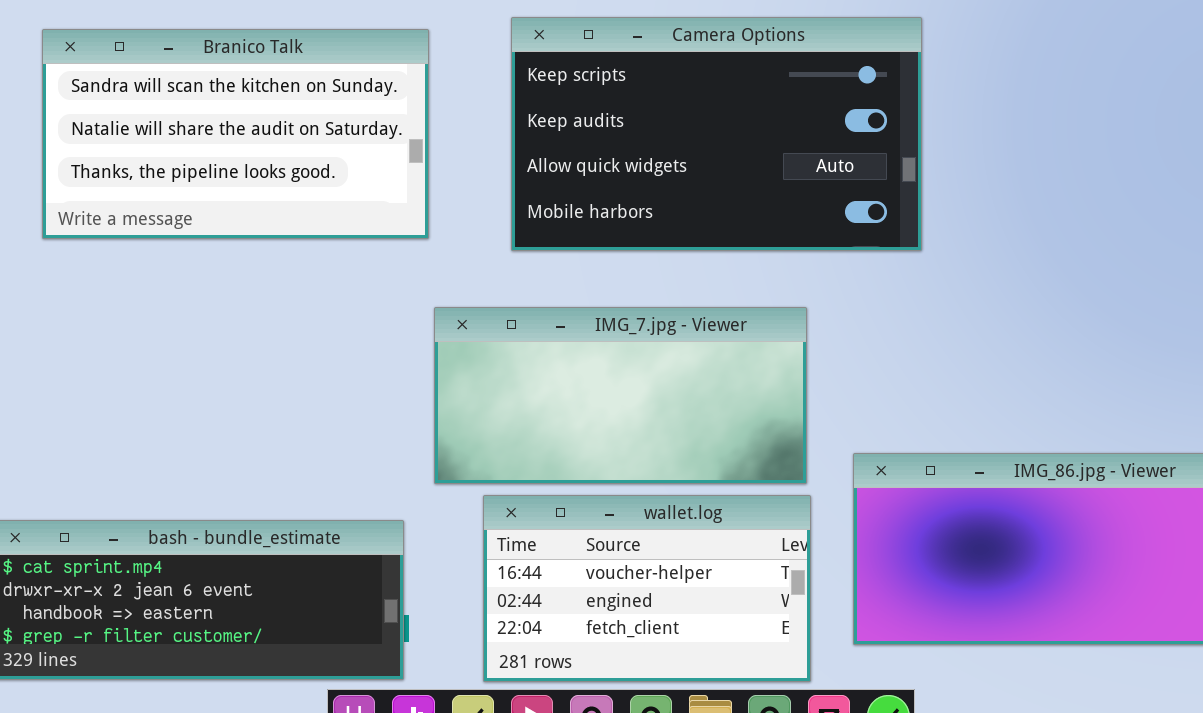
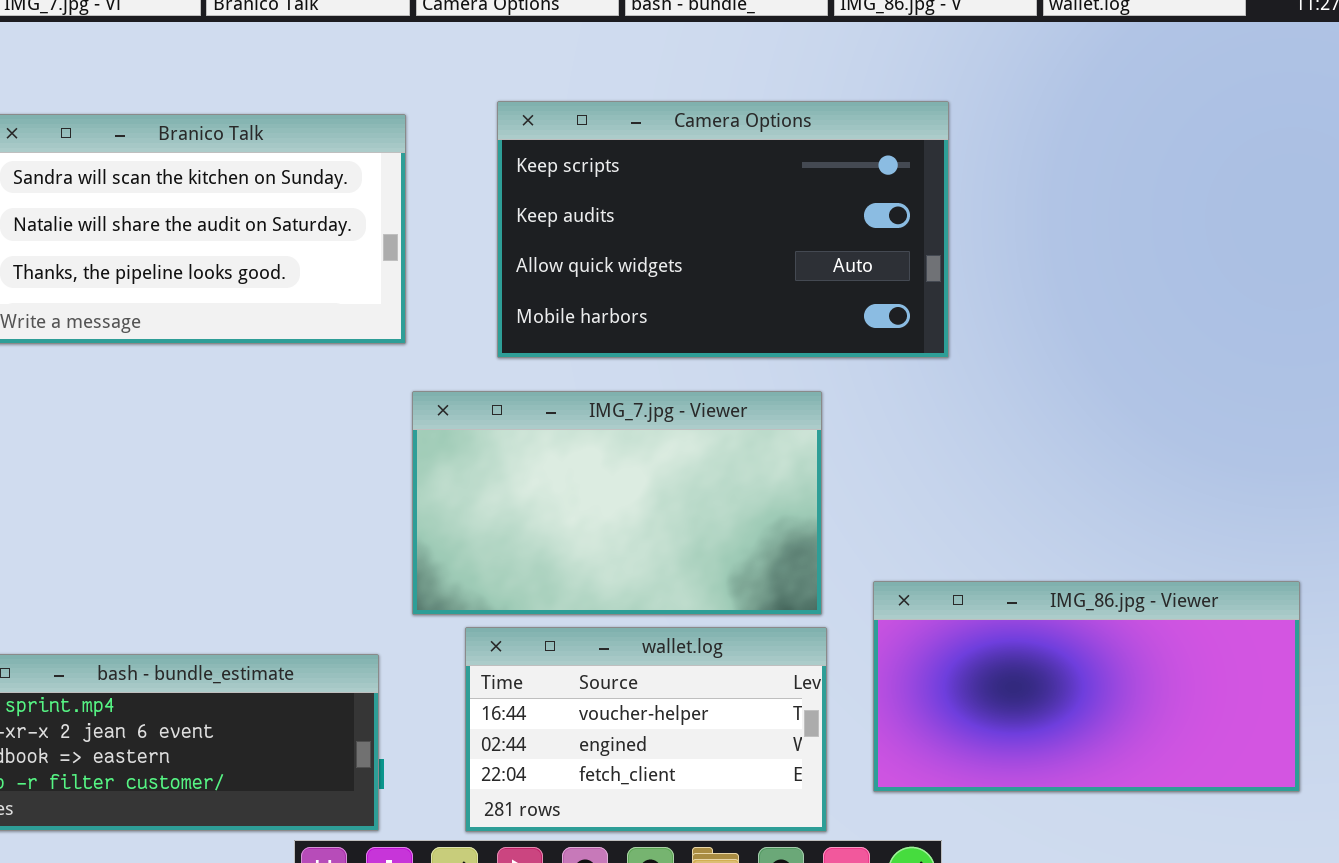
IMG_7.jpg - Viewer: [434,307,807,484] -> [412,391,822,615], resized

